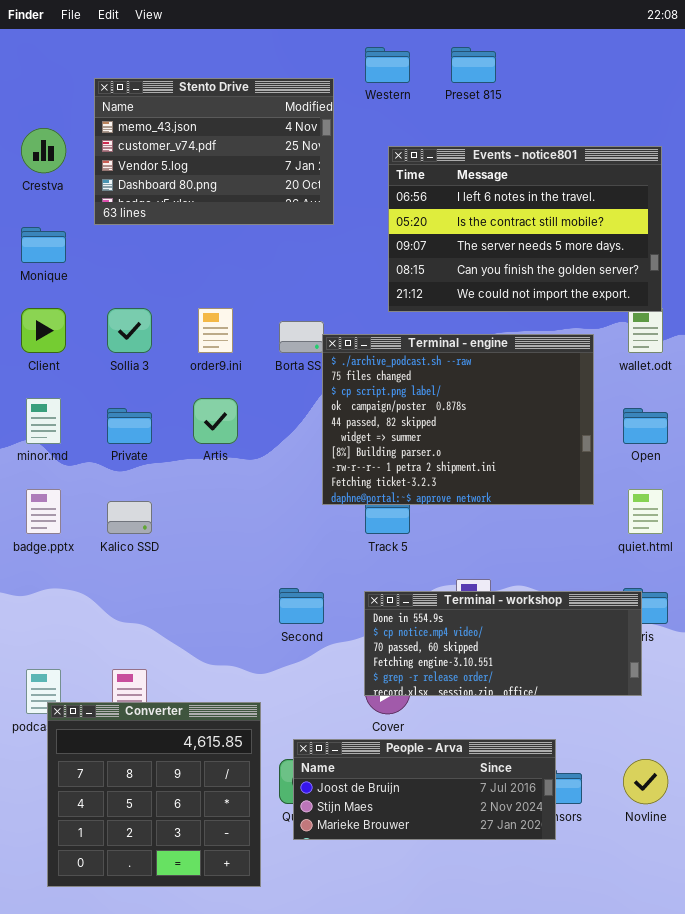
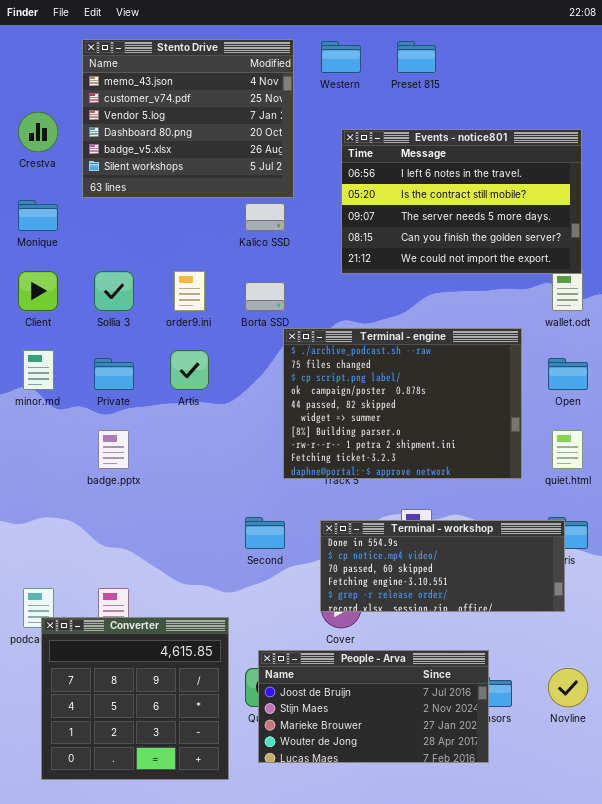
Stento Drive: [94,78,334,225] -> [82,39,294,198], resized
Terminal - engine: [322,334,594,505] -> [283,328,522,479], moved
badge.pptx: [26,489,61,534] -> [98,430,129,469], moved
Kalico SSD: [107,501,152,534] -> [245,203,285,231], moved
People - Arva: [293,739,556,840] -> [258,650,489,763], resized

